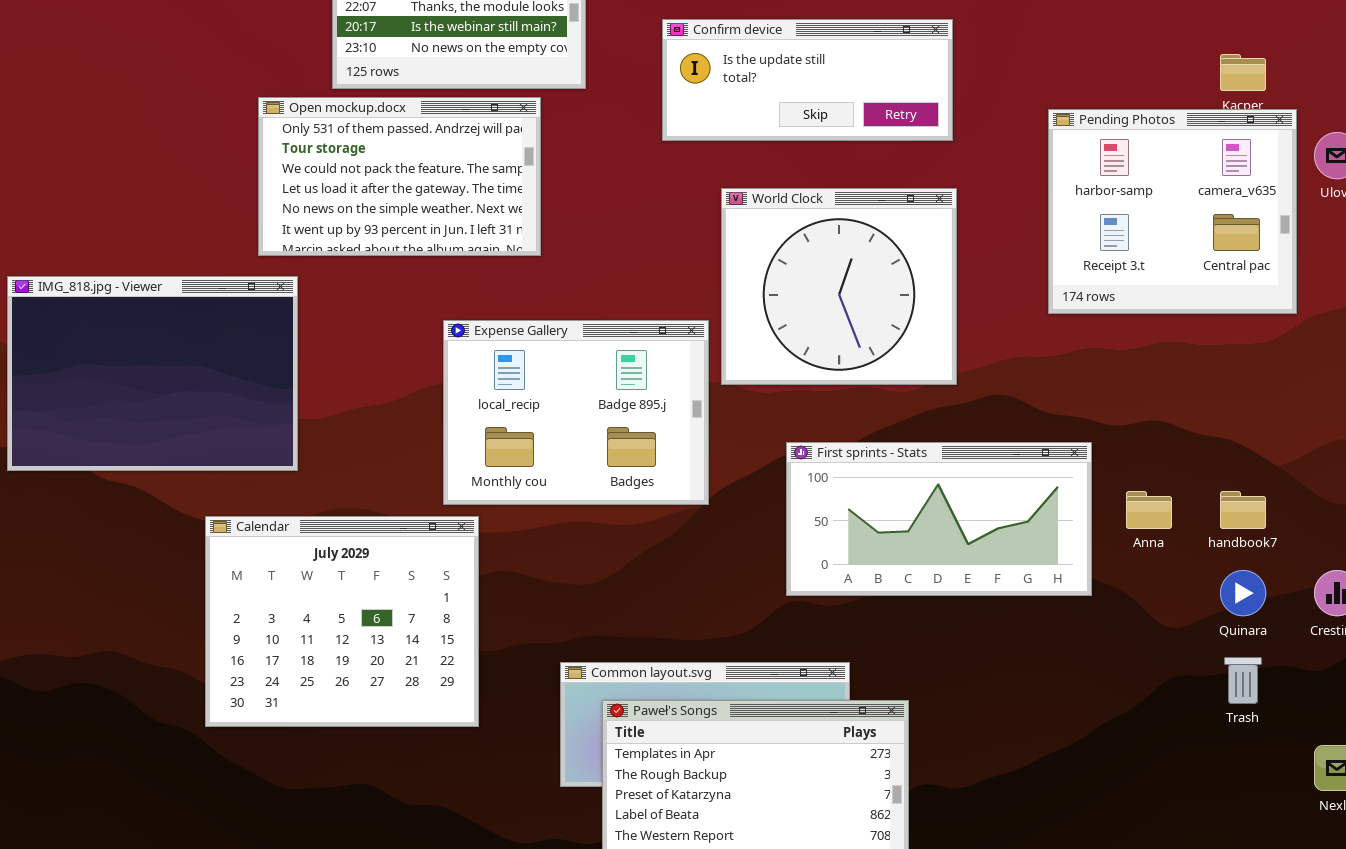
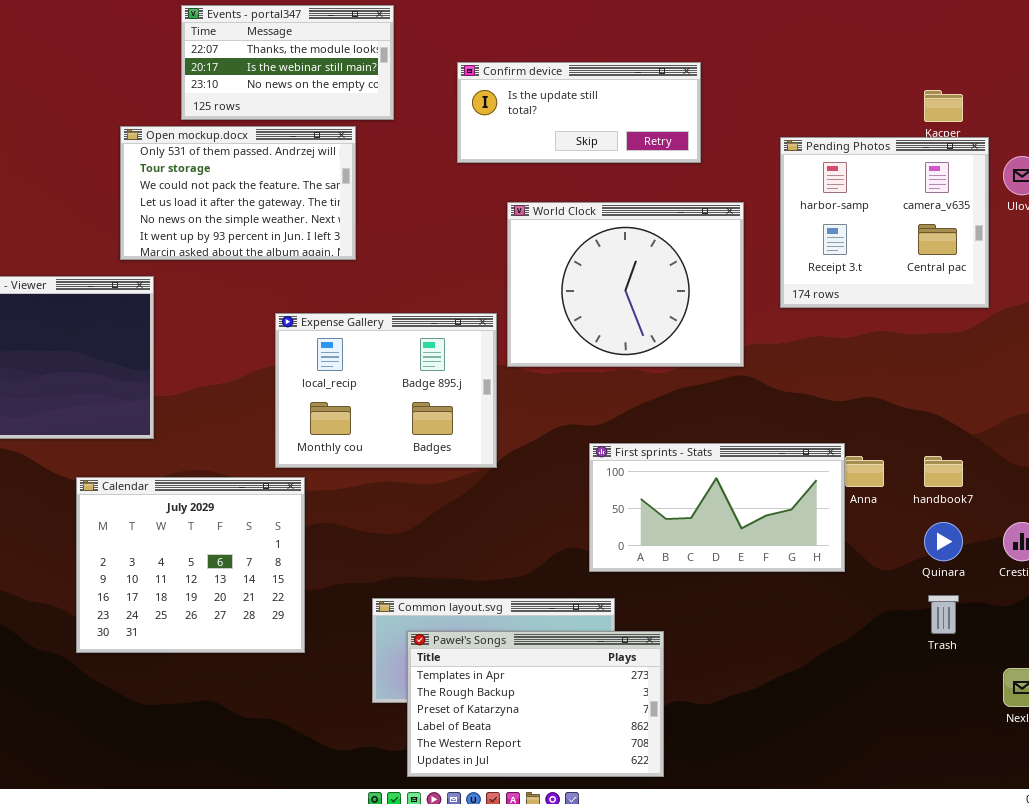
World Clock: [721,188,957,385] -> [507,202,744,367], resized
First sprints - Stats: [786,442,1092,596] -> [589,443,845,572], moved

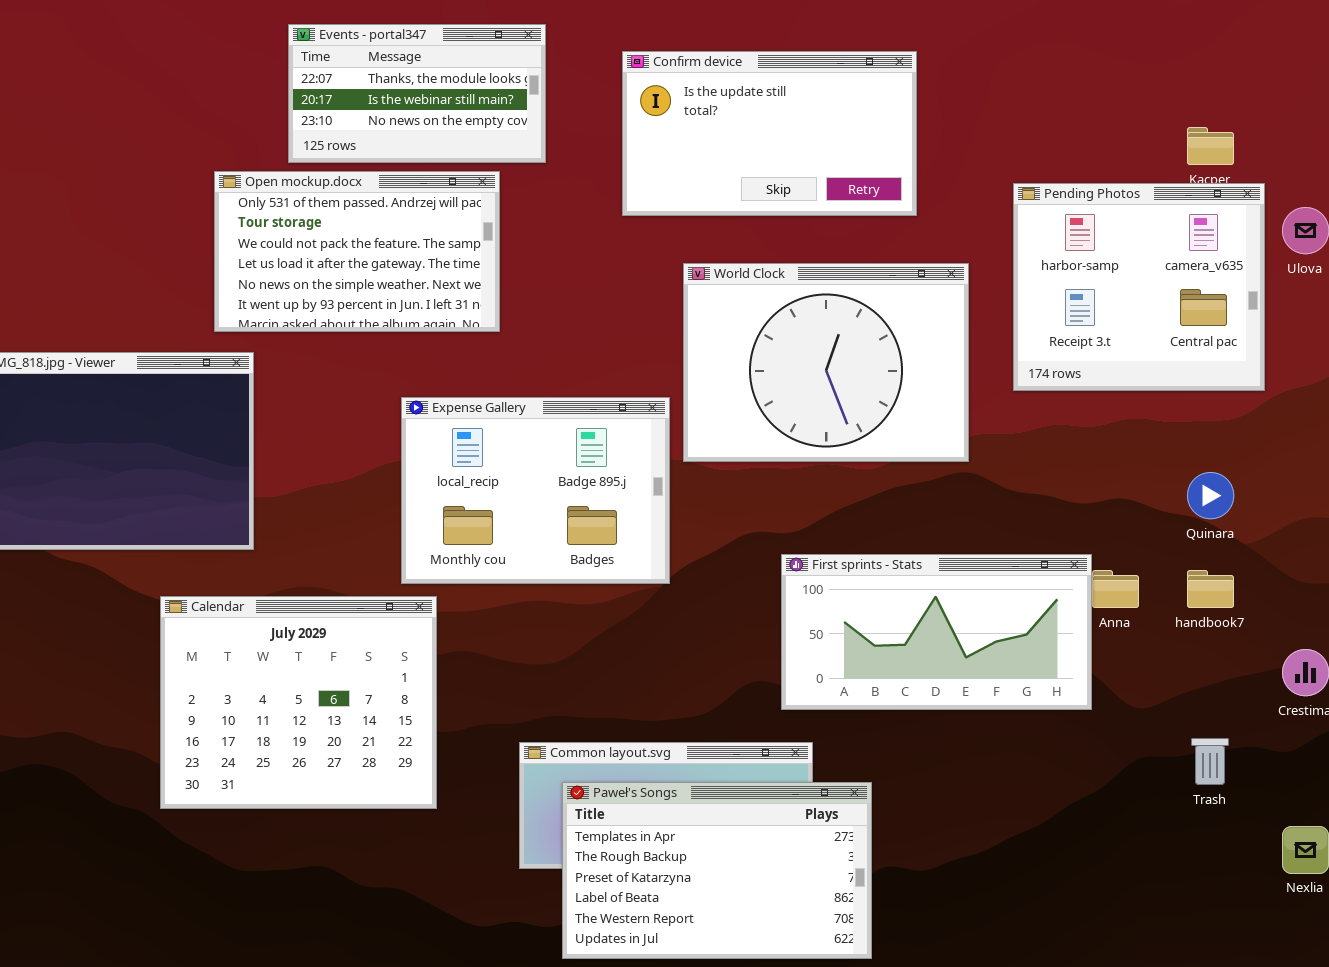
Confirm device: [457,62,701,163] -> [622,51,917,216], resized
Quinara: [924,522,963,561] -> [1187,472,1234,519], moved

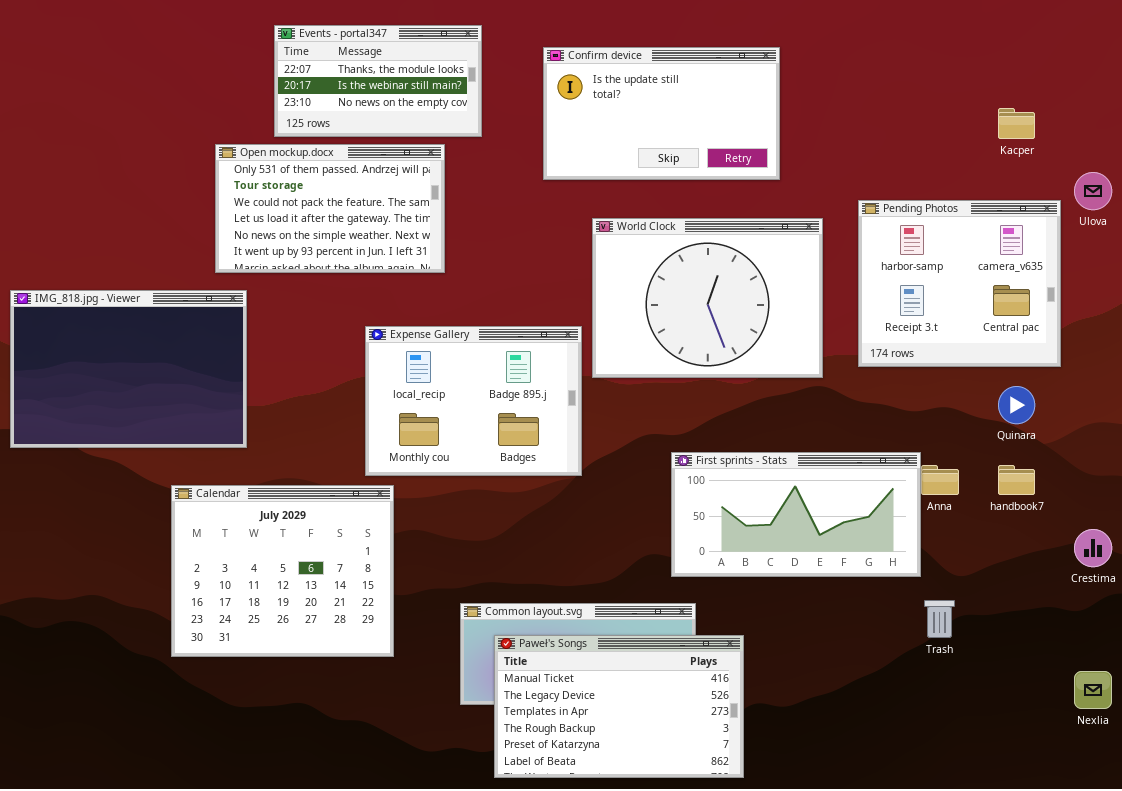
Pending Photos: [1013,183,1265,391] -> [858,200,1061,367], moved
Trash: [1191,738,1229,785] -> [924,600,955,638], moved
Paweł's Songs: [562,782,872,959] -> [494,635,744,778], scrolled up 2 rows

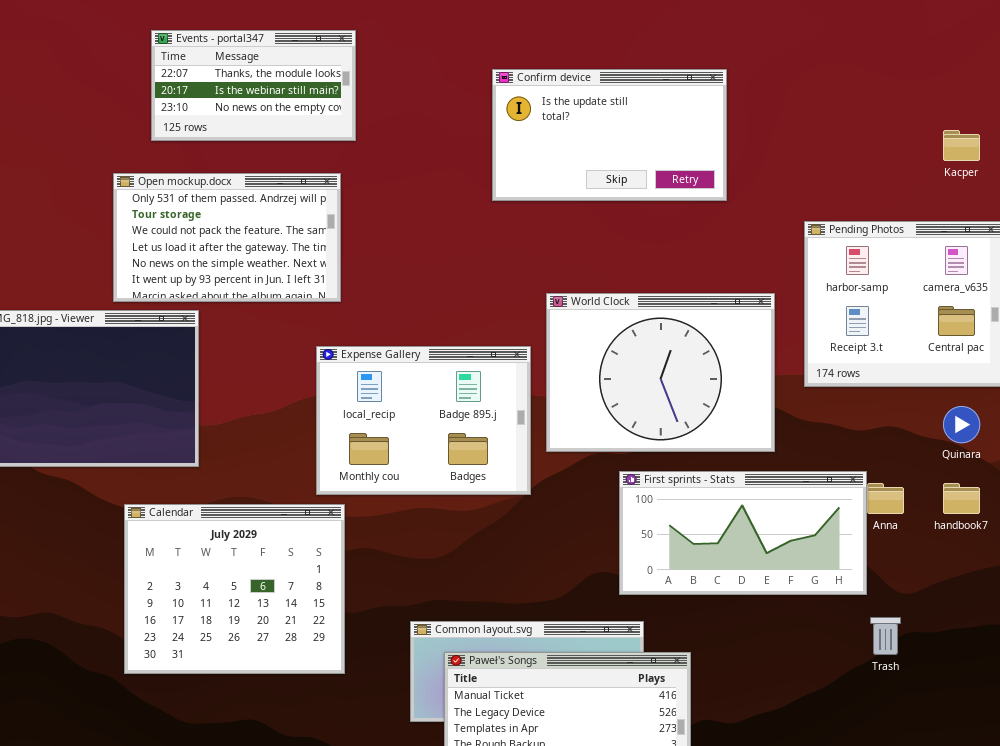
Events - portal347: [274,25,482,137] -> [151,30,356,141], moved
Open mockup.docx: [215,144,445,273] -> [113,173,341,302], moved
World Clock: [592,218,823,378] -> [546,293,775,452], moved

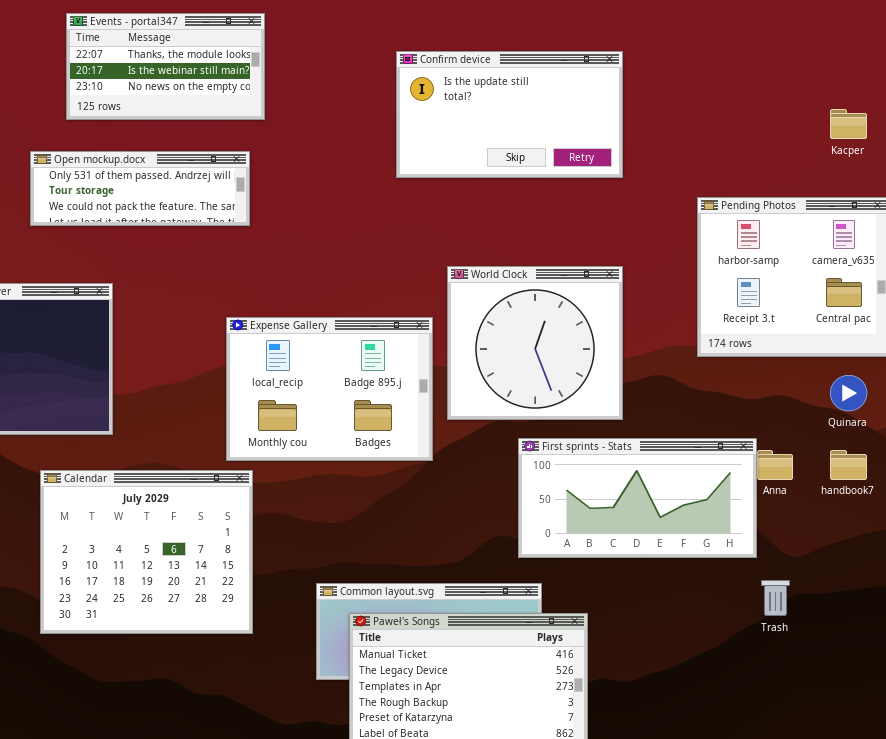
Open mockup.docx: [113,173,341,302] -> [30,151,250,226], resized
World Clock: [546,293,775,452] -> [447,266,623,420], resized

